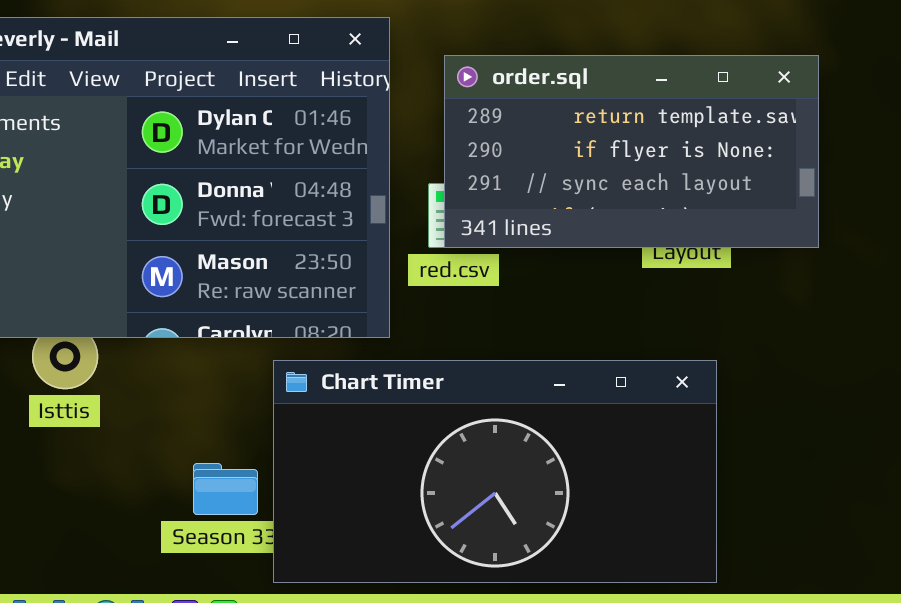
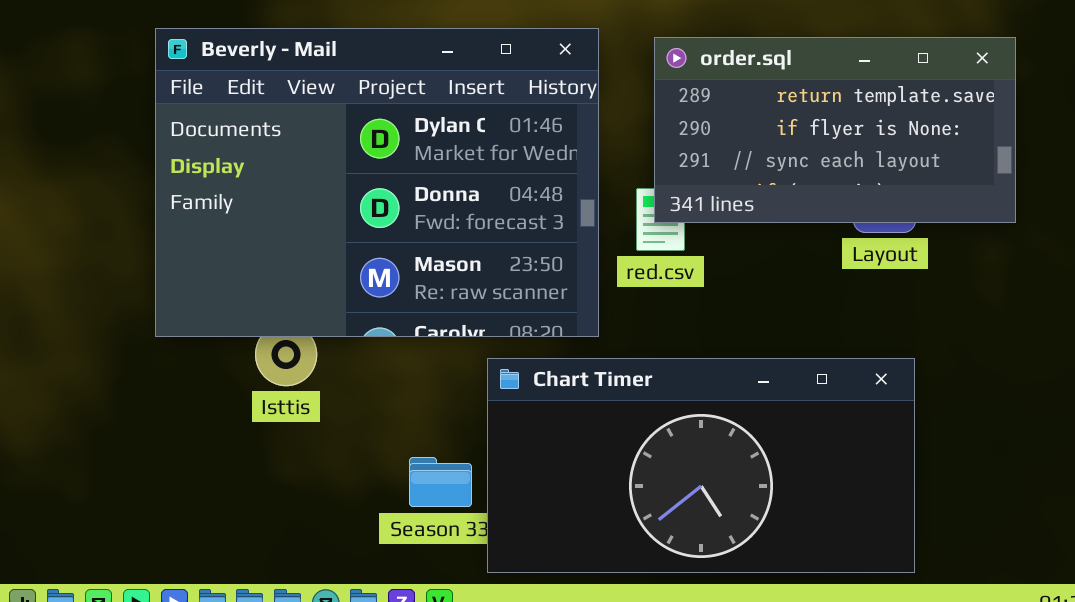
order.sql: [444,55,819,248] -> [654,37,1016,223], moved

